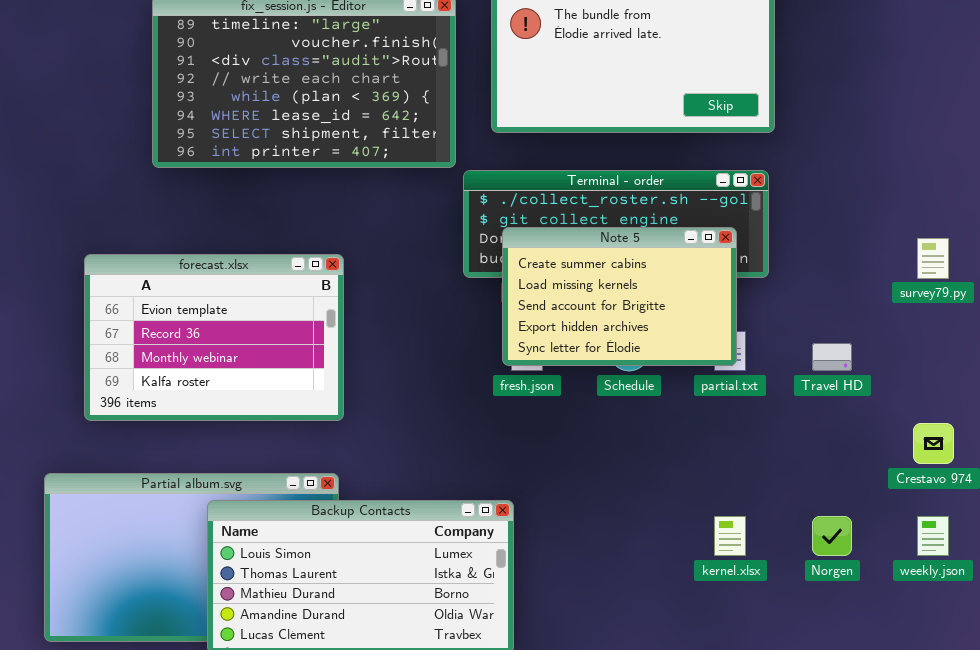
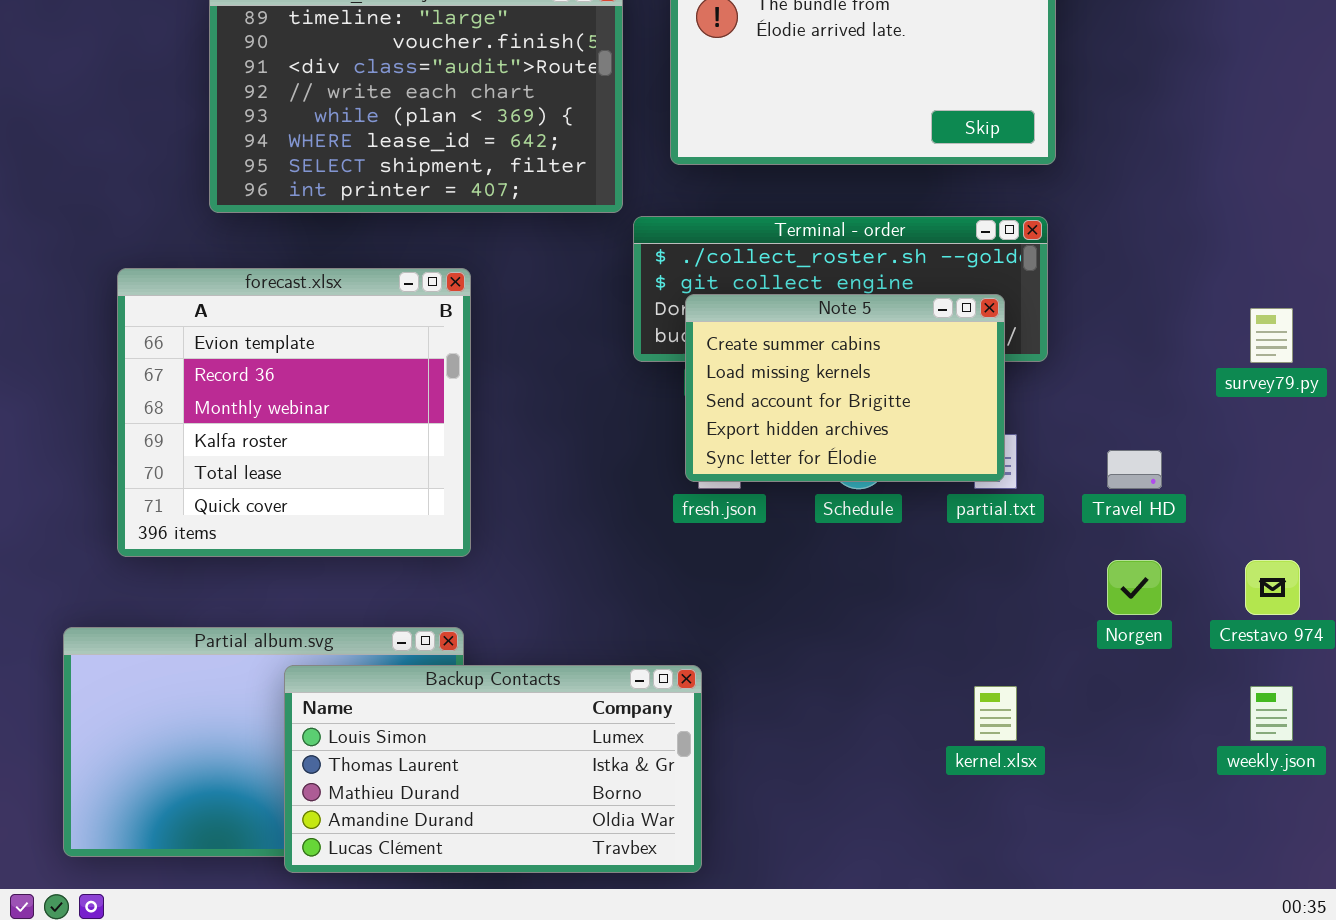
forecast.xlsx: [84,254,344,421] -> [117,268,471,557], resized
Norgen: [812,516,852,556] -> [1107,560,1162,615], moved

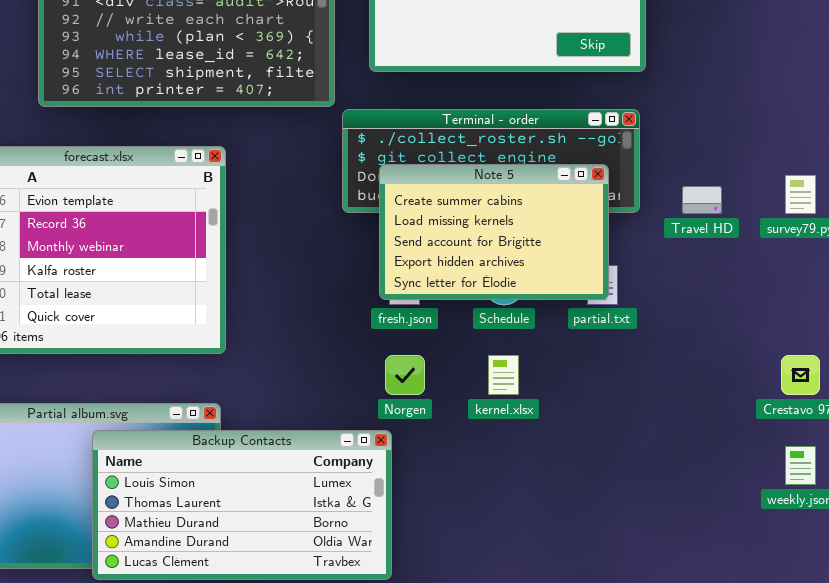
Travel HD: [1107,450,1162,489] -> [682,186,722,214], moved
Norgen: [1107,560,1162,615] -> [385,355,425,395], moved
kernel.xlsx: [974,686,1017,741] -> [488,355,519,395], moved

